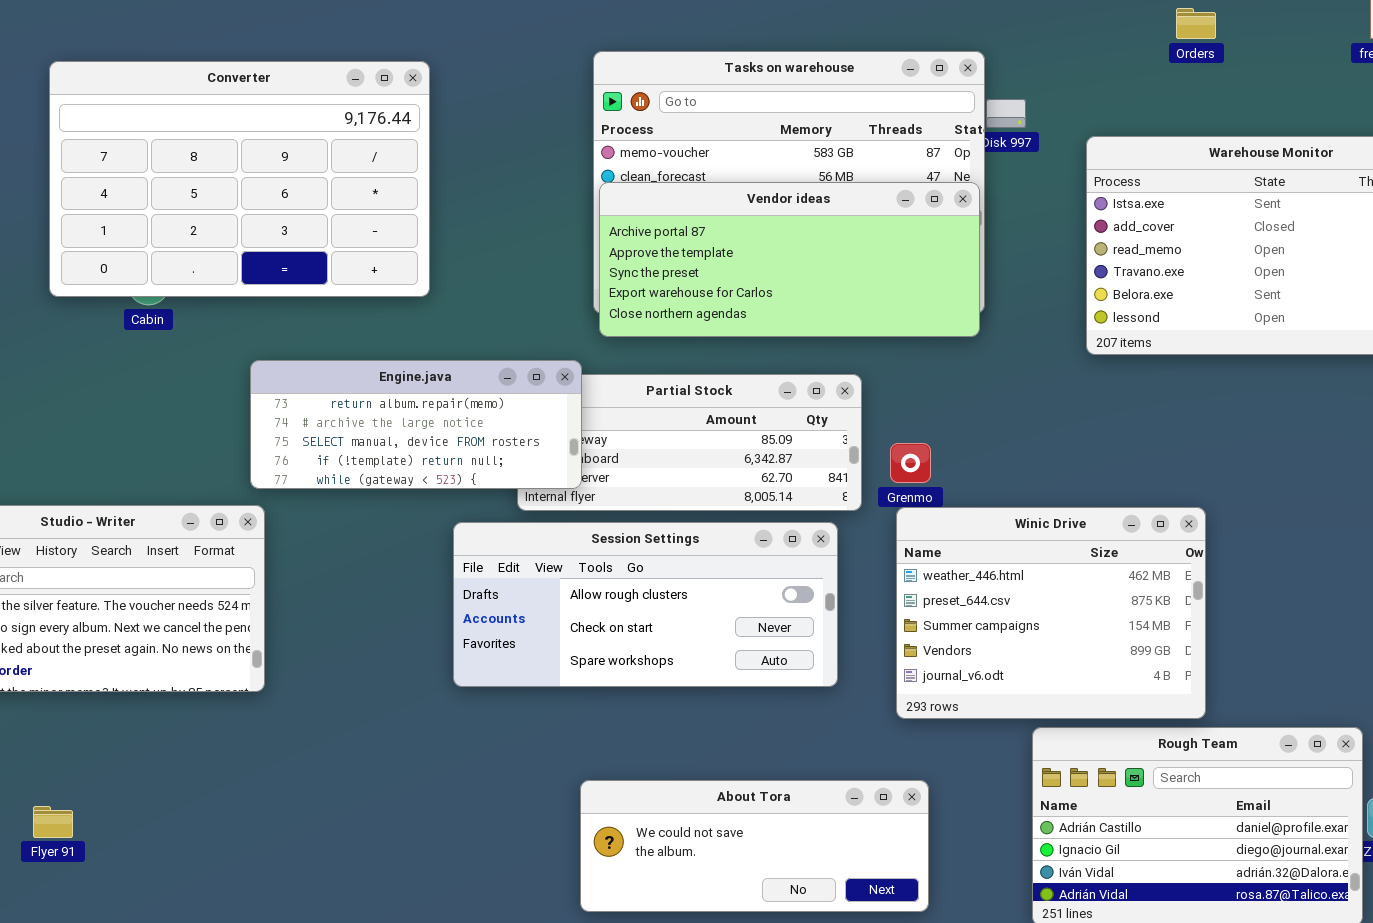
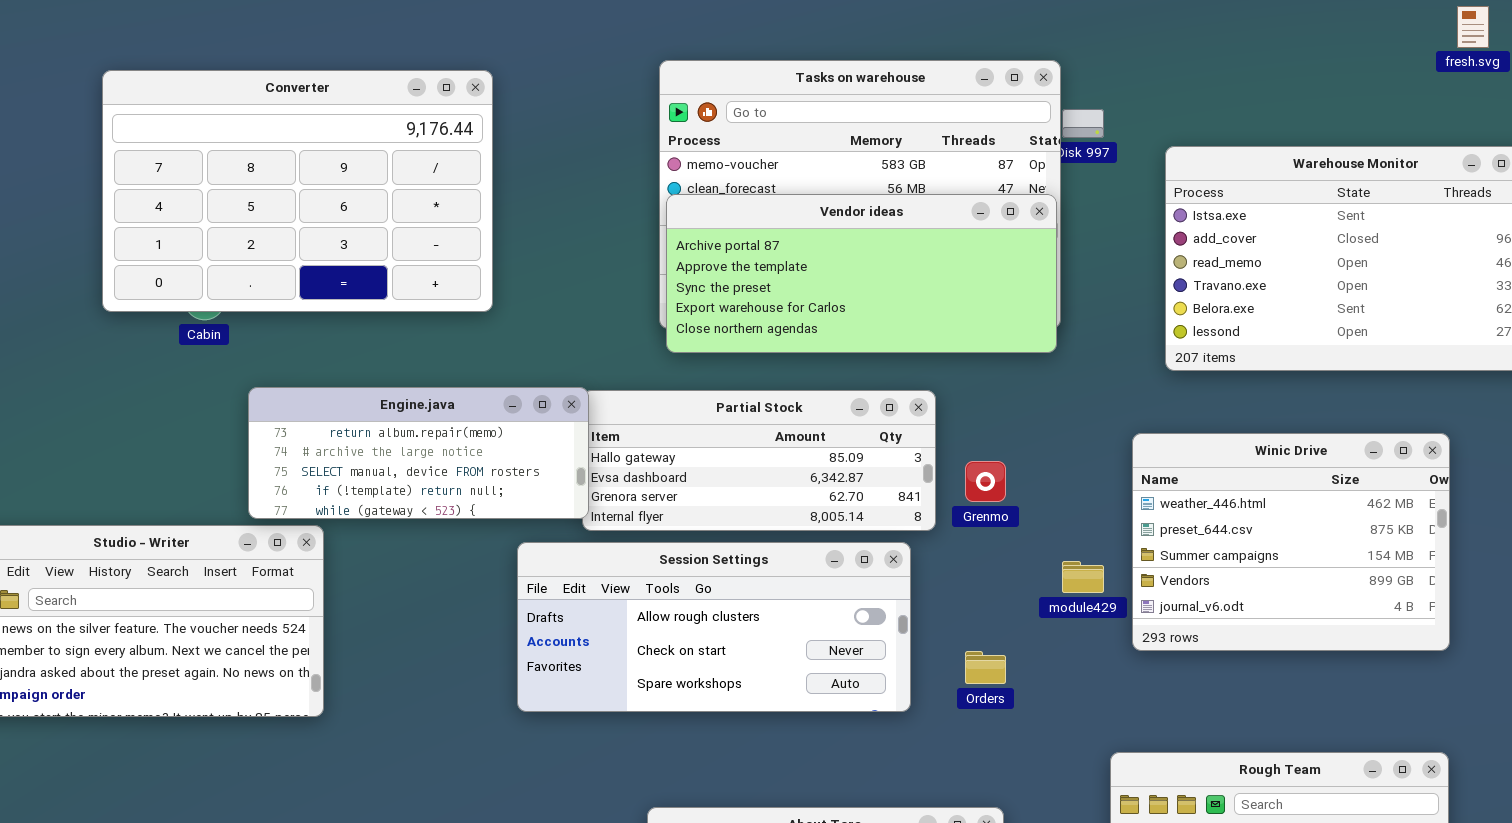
Orders: [1176,8,1216,39] -> [965,651,1006,684], moved
Engine.java: [250,360,582,489] -> [248,387,589,519], moved
Winic Drive: [896,507,1206,719] -> [1132,433,1450,651], moved

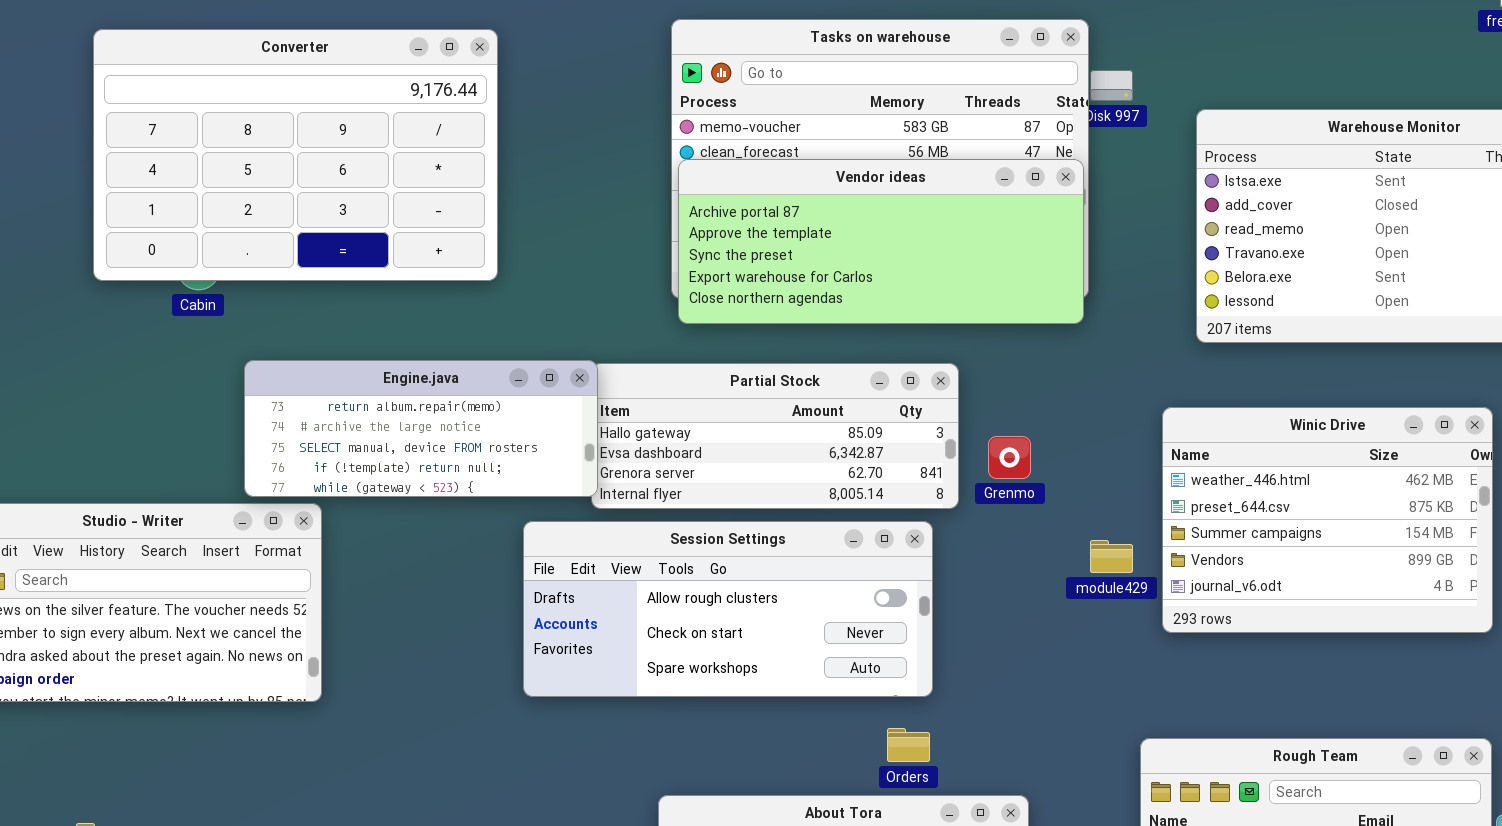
Orders: [965,651,1006,684] -> [887,728,930,762], moved

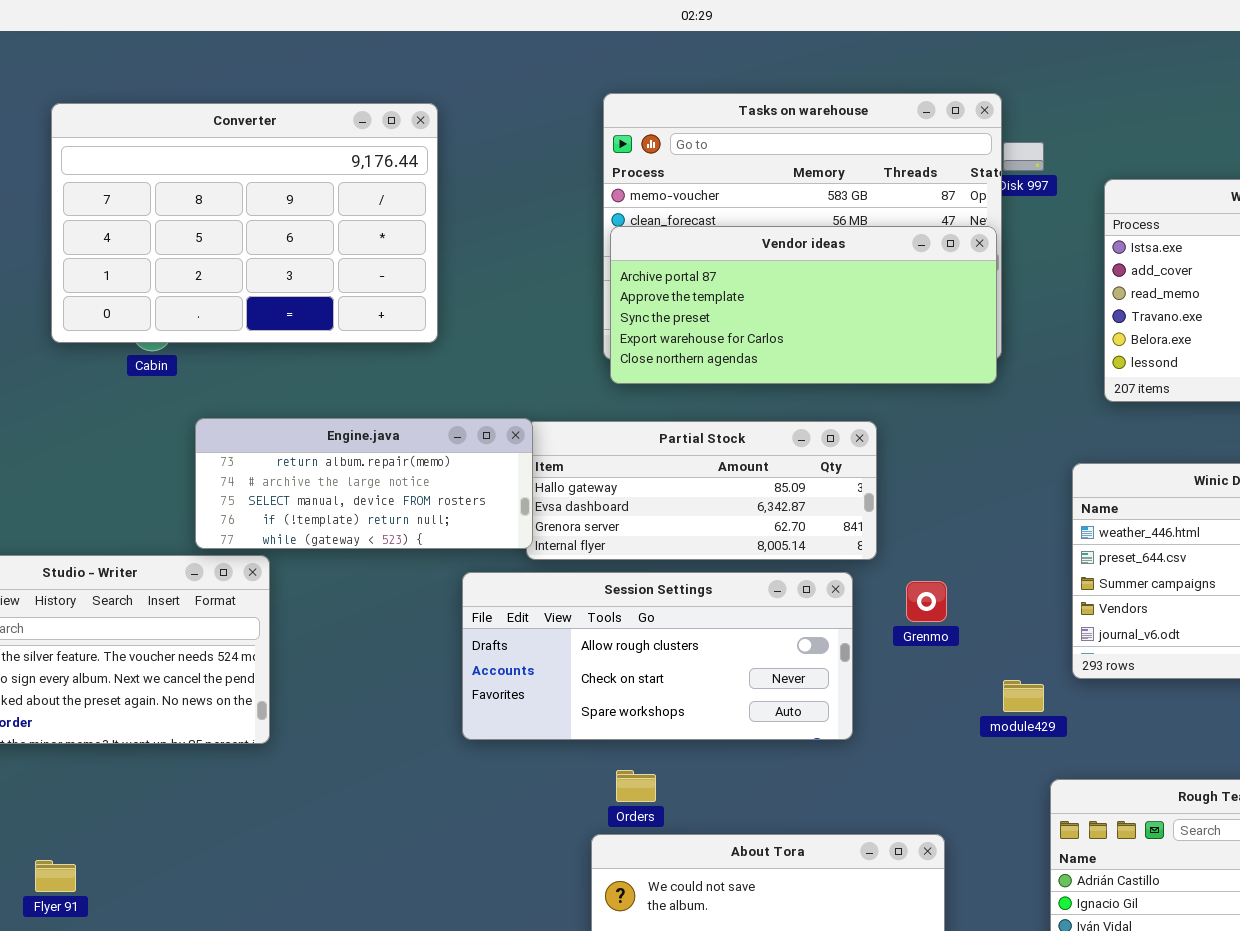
Grenmo: [988,436,1031,479] -> [906,581,947,622], moved
module429: [1090,540,1133,573] -> [1003,680,1044,712], moved
Orders: [887,728,930,762] -> [616,770,656,802], moved

